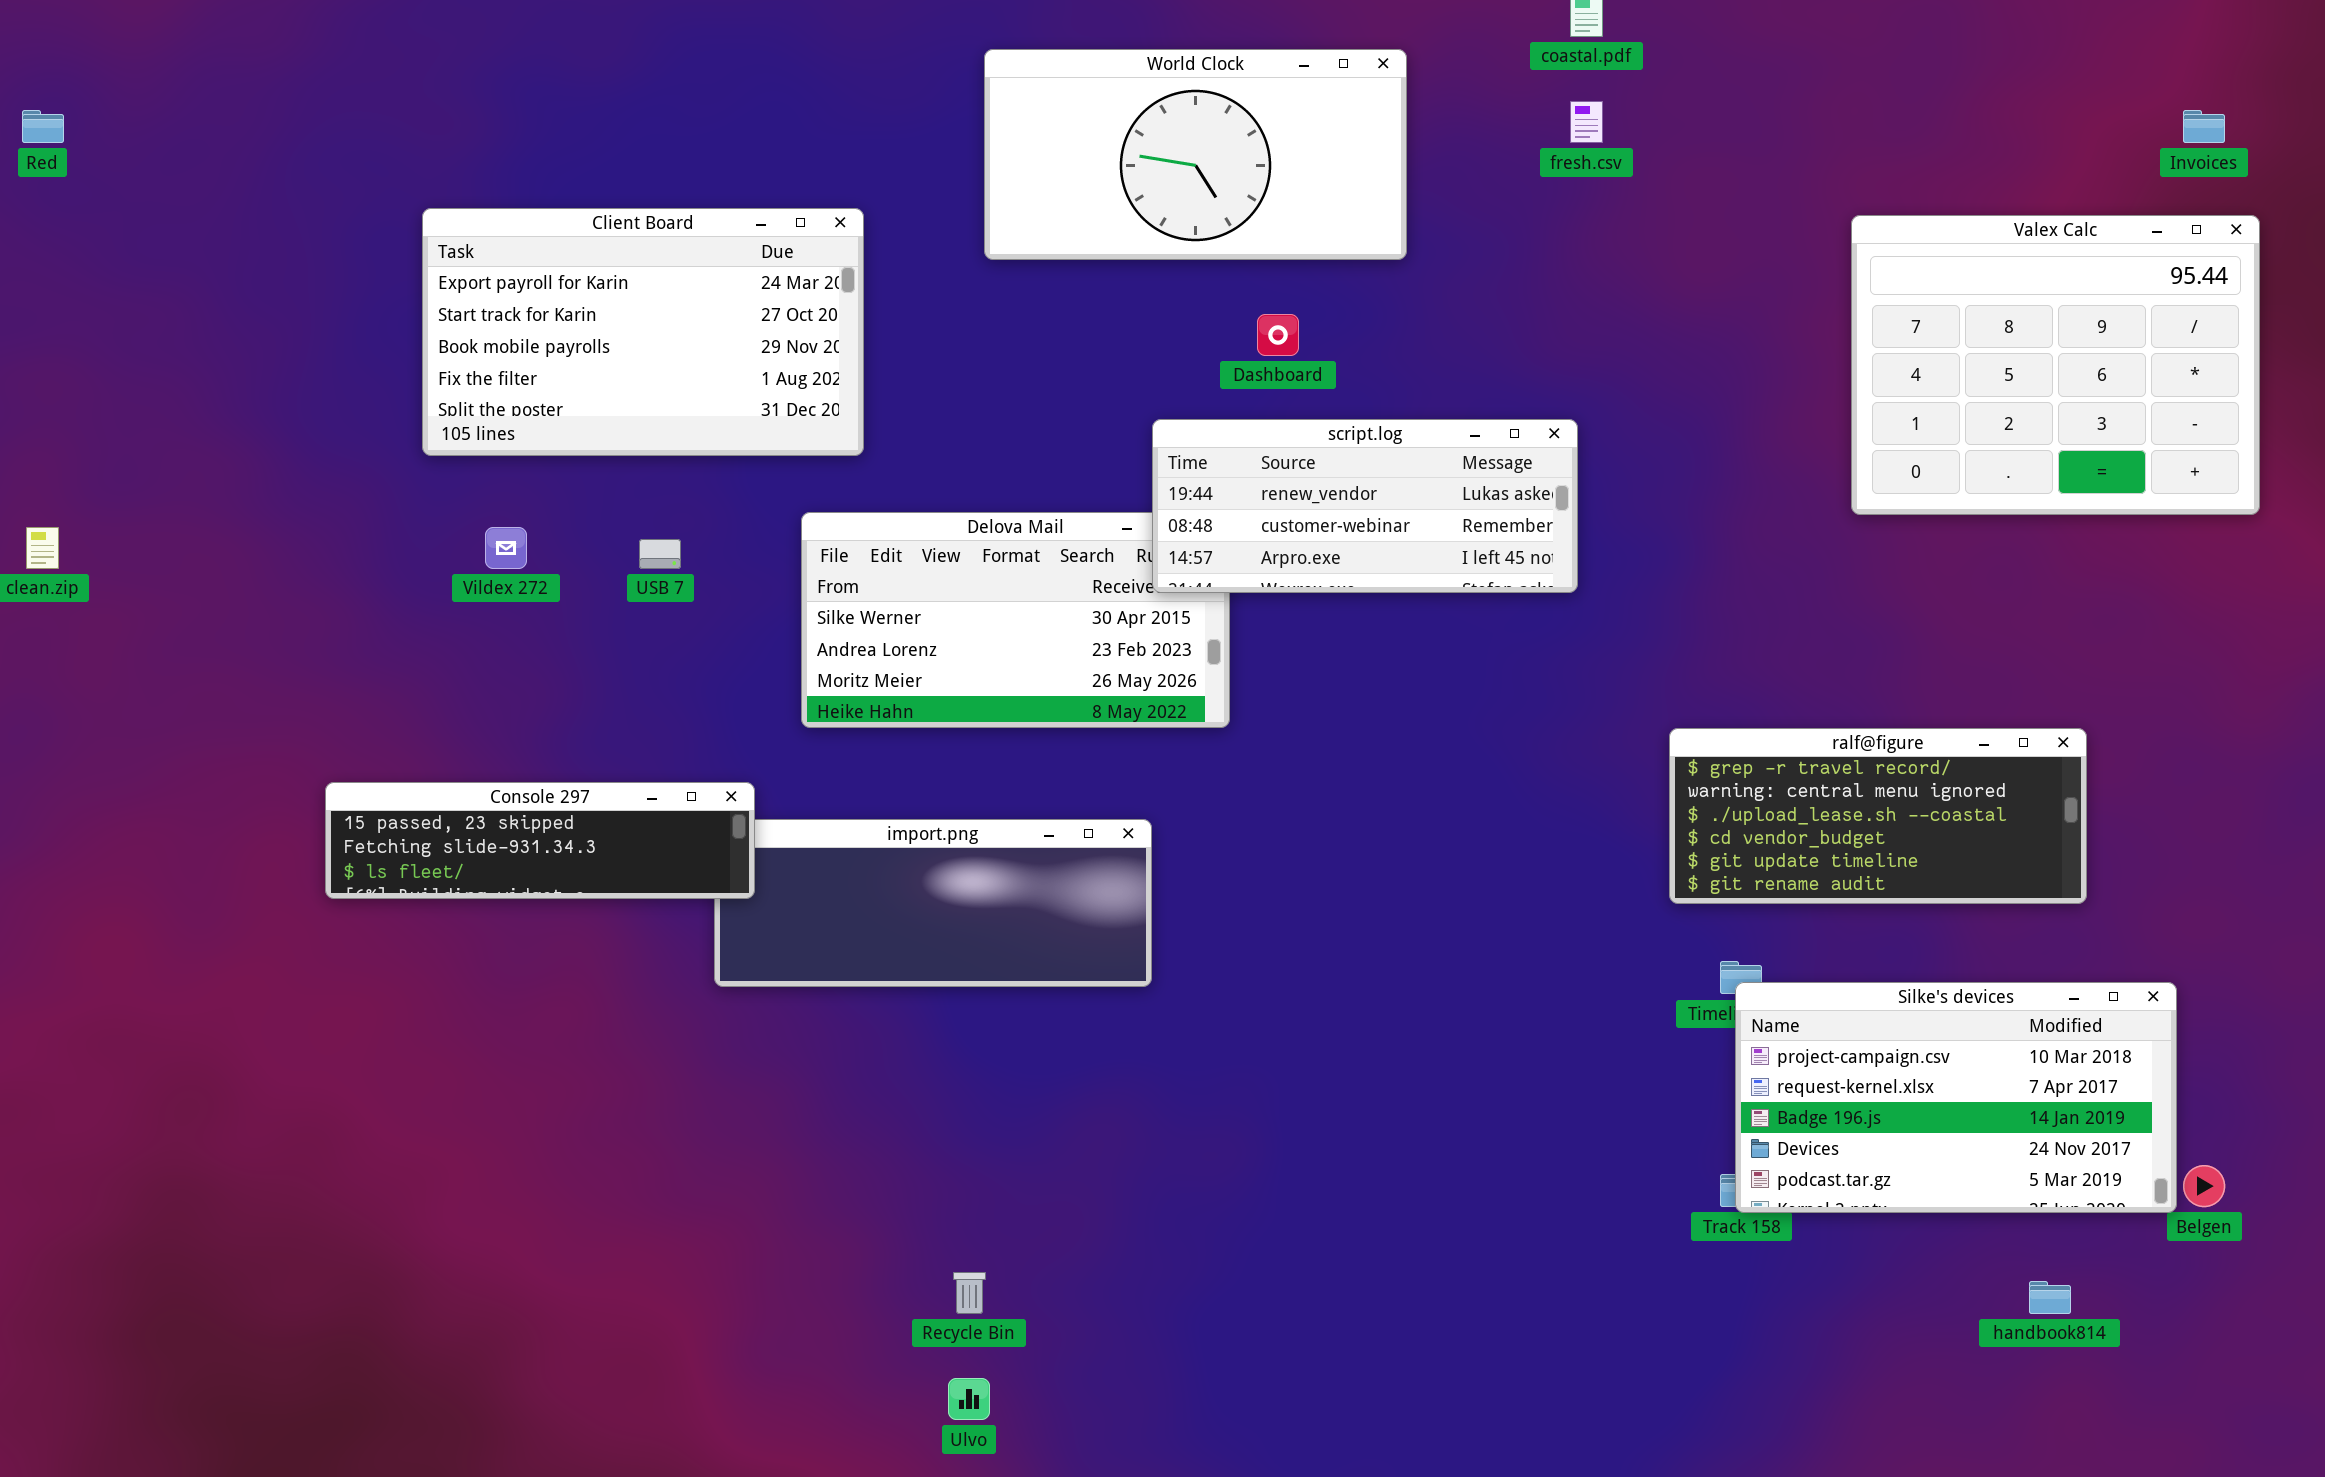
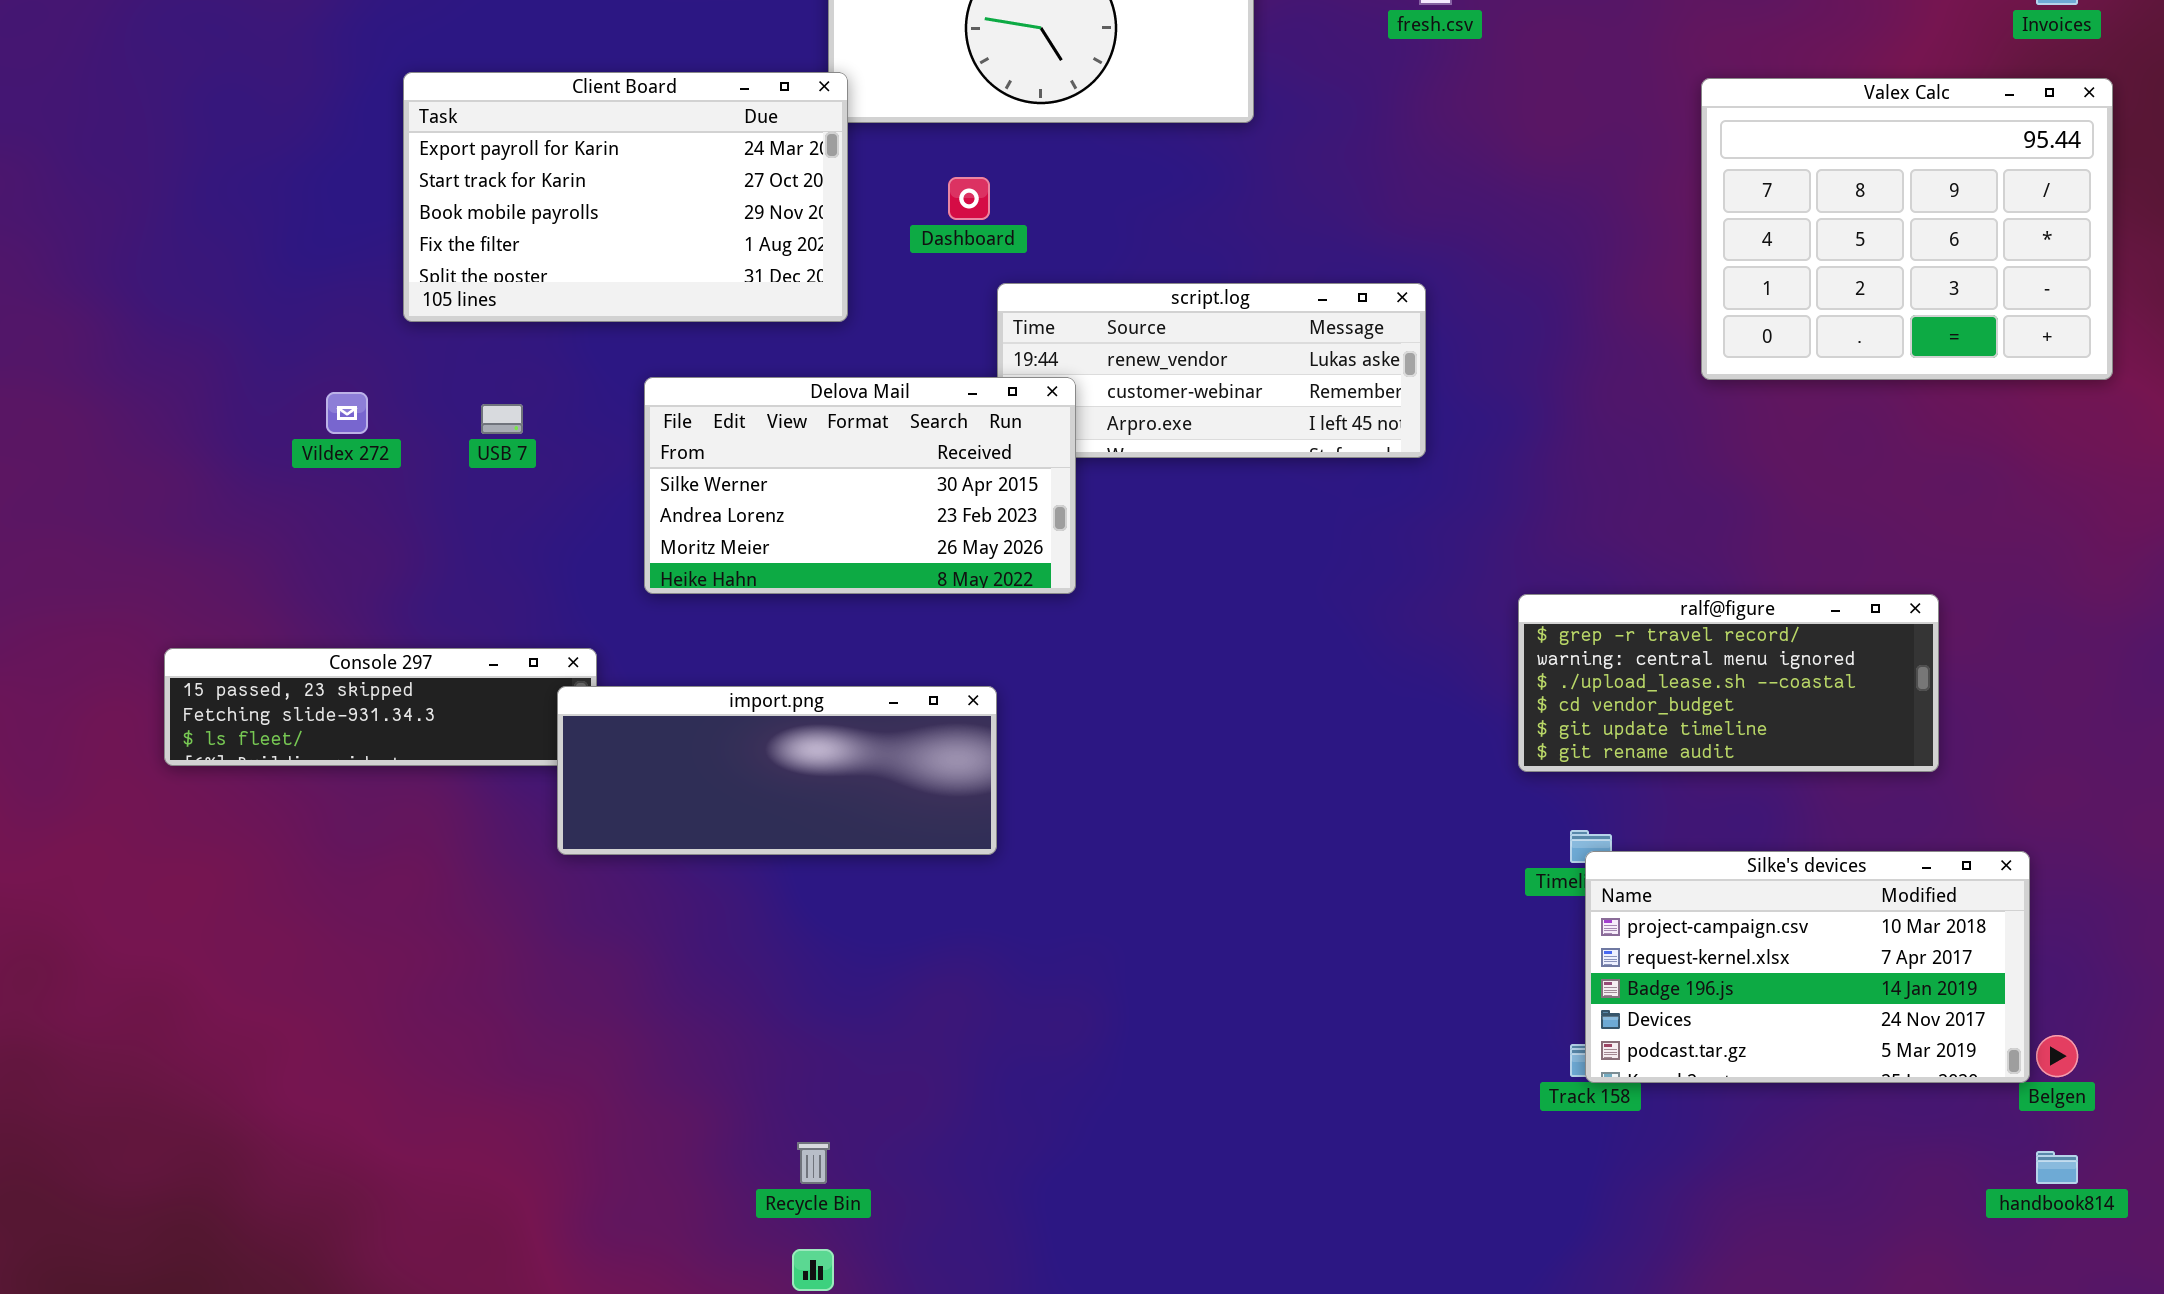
Client Board: [422,208,864,456] -> [403,72,848,322], moved
Dashboard: [1257,314,1299,356] -> [948,177,990,220], moved
Delova Mail: [801,512,1230,728] -> [644,377,1076,594], raised
import.png: [714,819,1152,987] -> [557,686,997,855], raised
handbook814: [2029,1281,2071,1314] -> [2036,1151,2078,1184], moved

